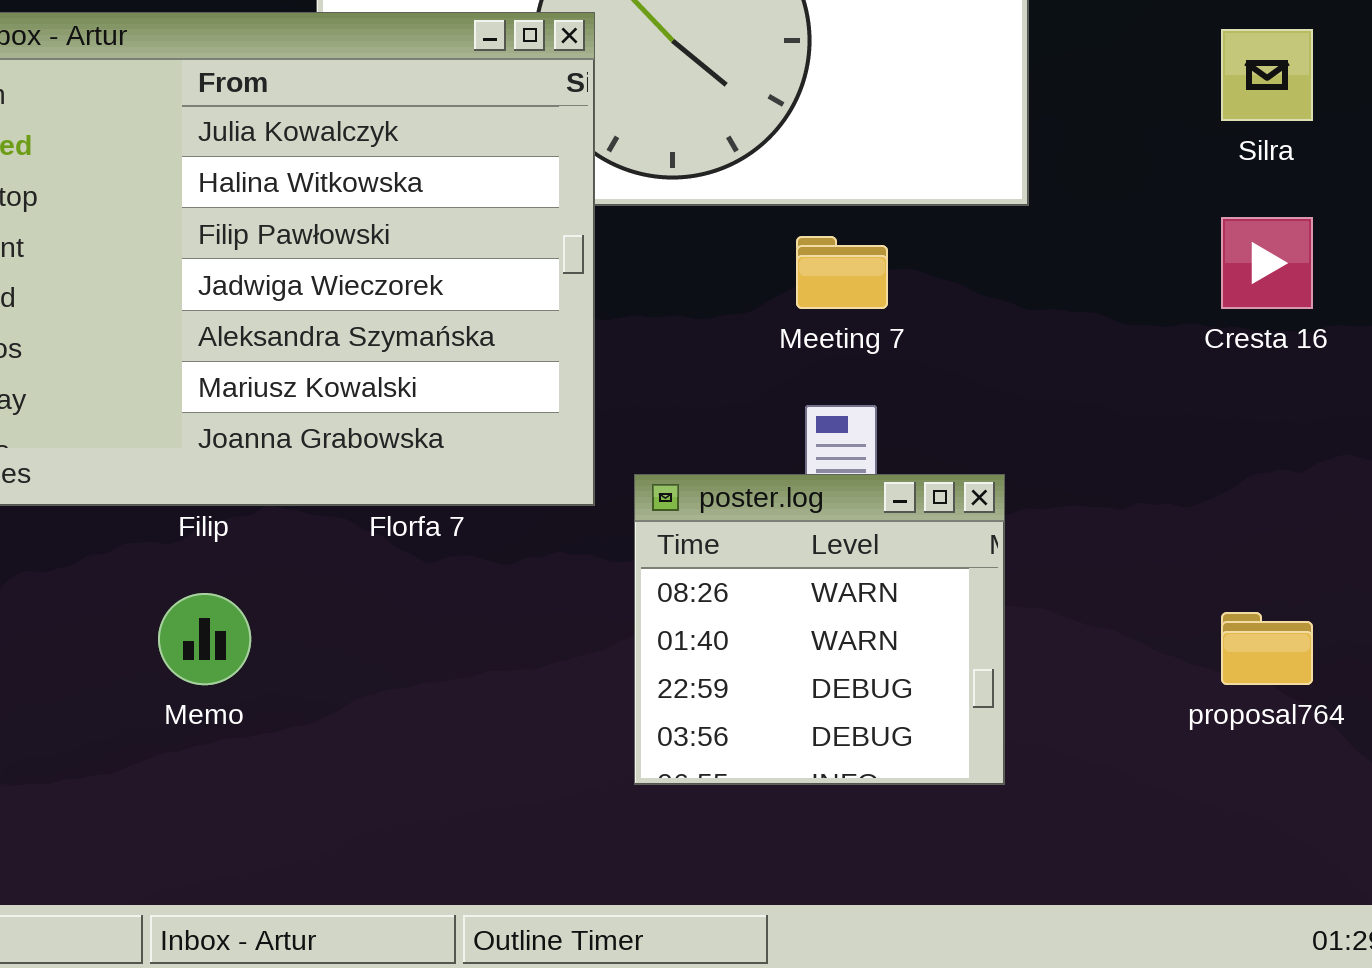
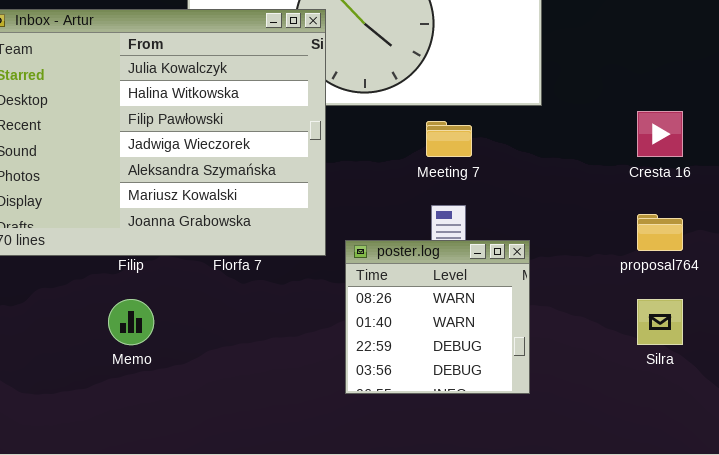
Silra: [1221,29,1313,121] -> [637,299,683,345], moved
proposal764: [1221,612,1313,685] -> [637,214,683,251], moved

